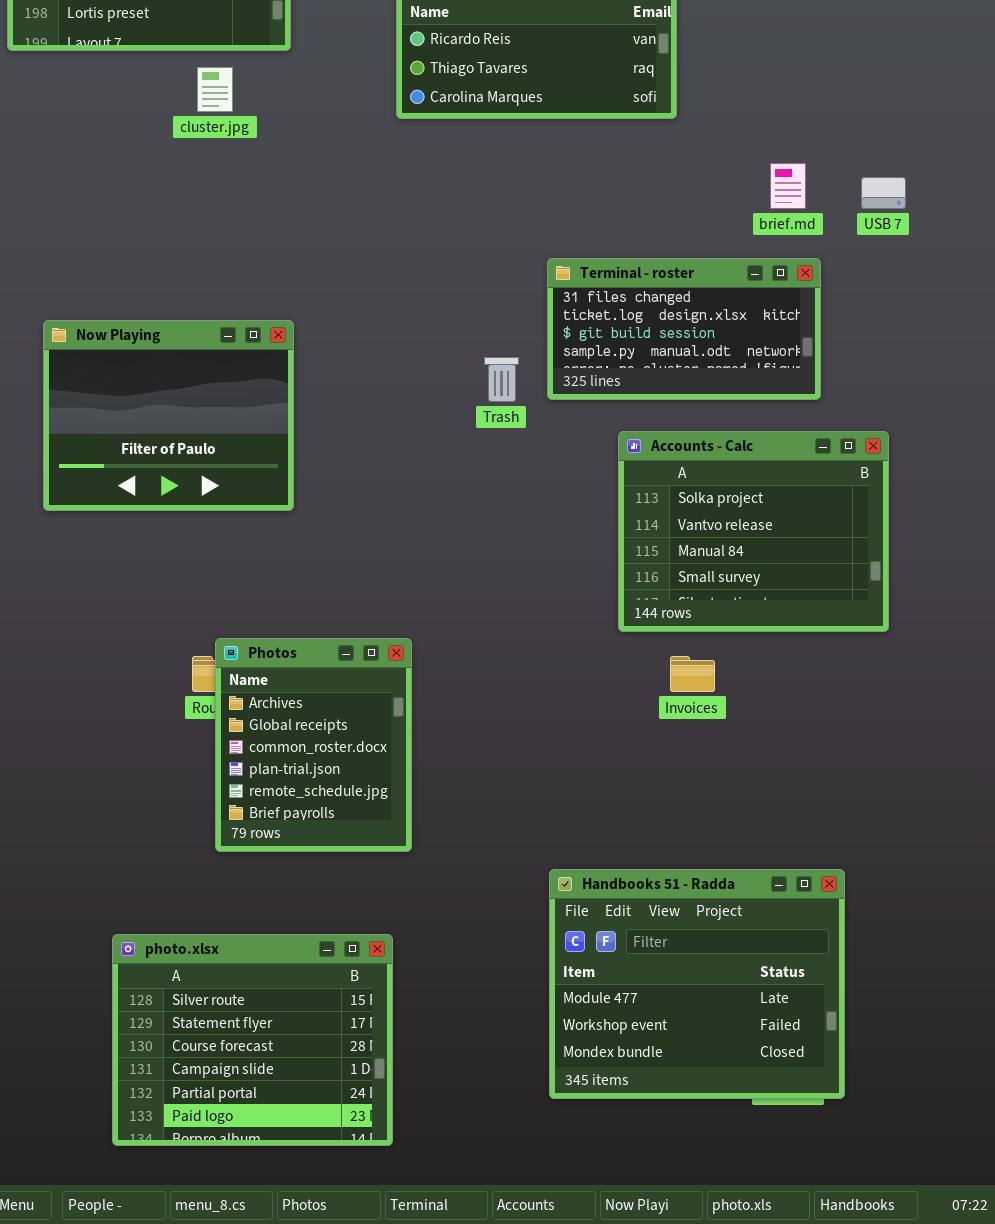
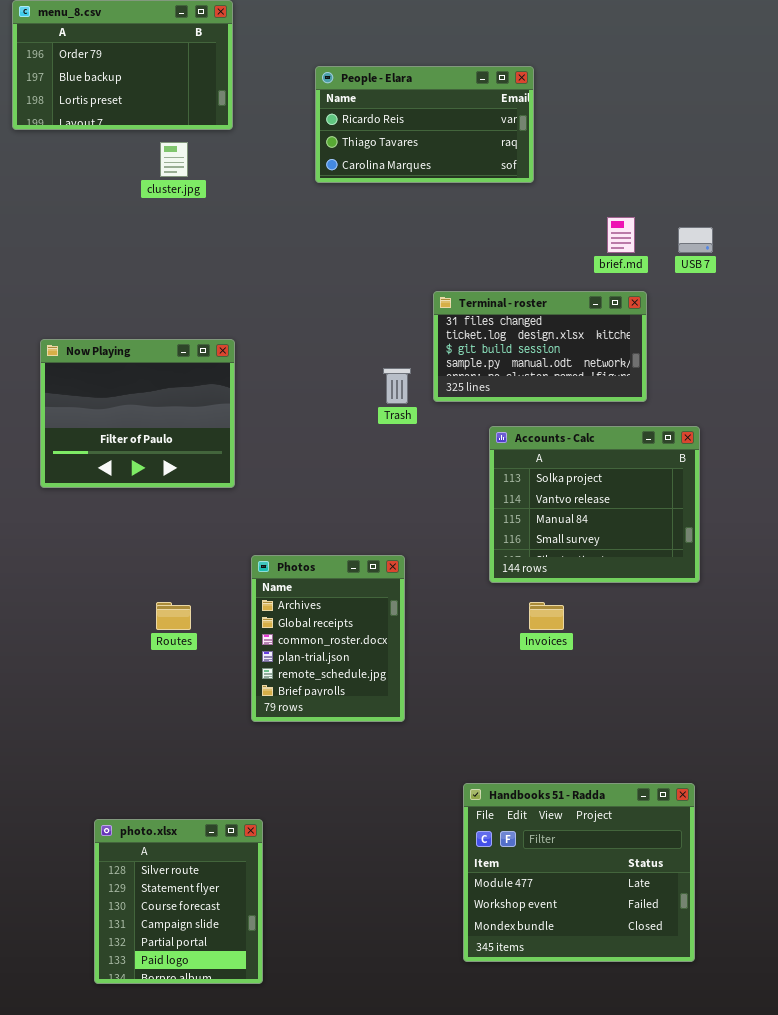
Photos: [215,638,412,852] -> [251,555,405,722], moved
Handbooks 51 - Radda: [549,869,845,1099] -> [463,783,695,962], moved
photo.xlsx: [112,934,393,1146] -> [94,819,263,984], resized

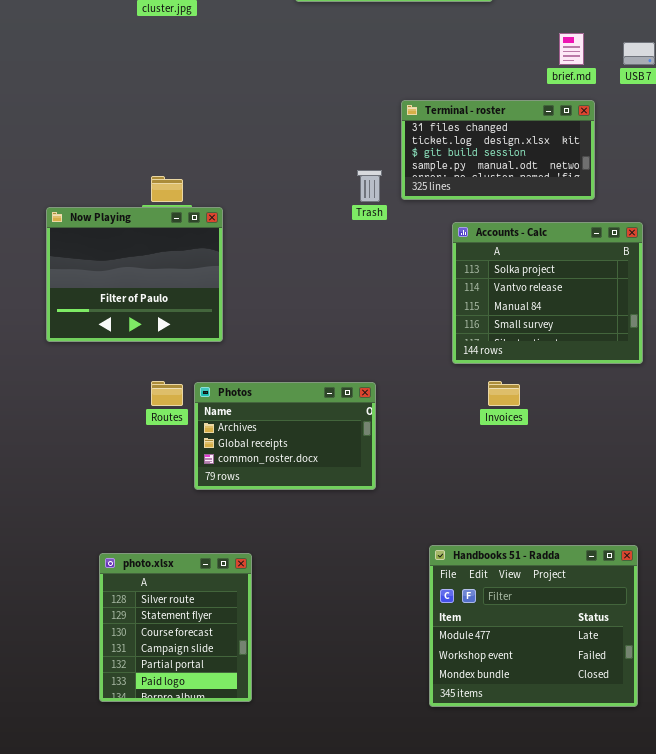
Now Playing: [40,339,235,488] -> [46,207,223,342], moved
Photos: [251,555,405,722] -> [194,382,376,490], resized
photo.xlsx: [94,819,263,984] -> [99,553,252,702], moved

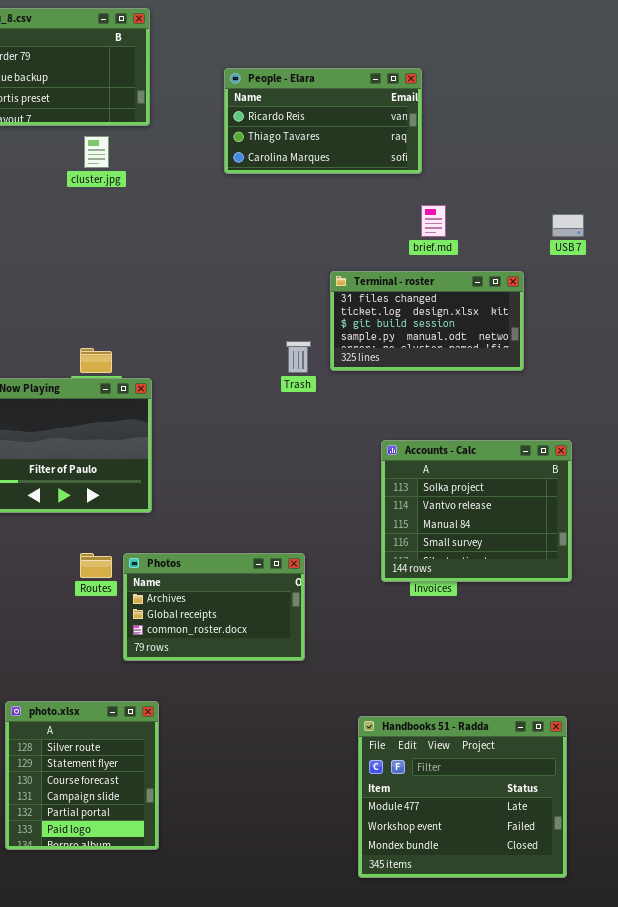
brief.md: [559,33,584,65] -> [421,205,446,237], moved
Accounts - Calc: [452,222,643,364] -> [381,440,572,582], moved
photo.xlsx: [99,553,252,702] -> [5,701,159,850], moved

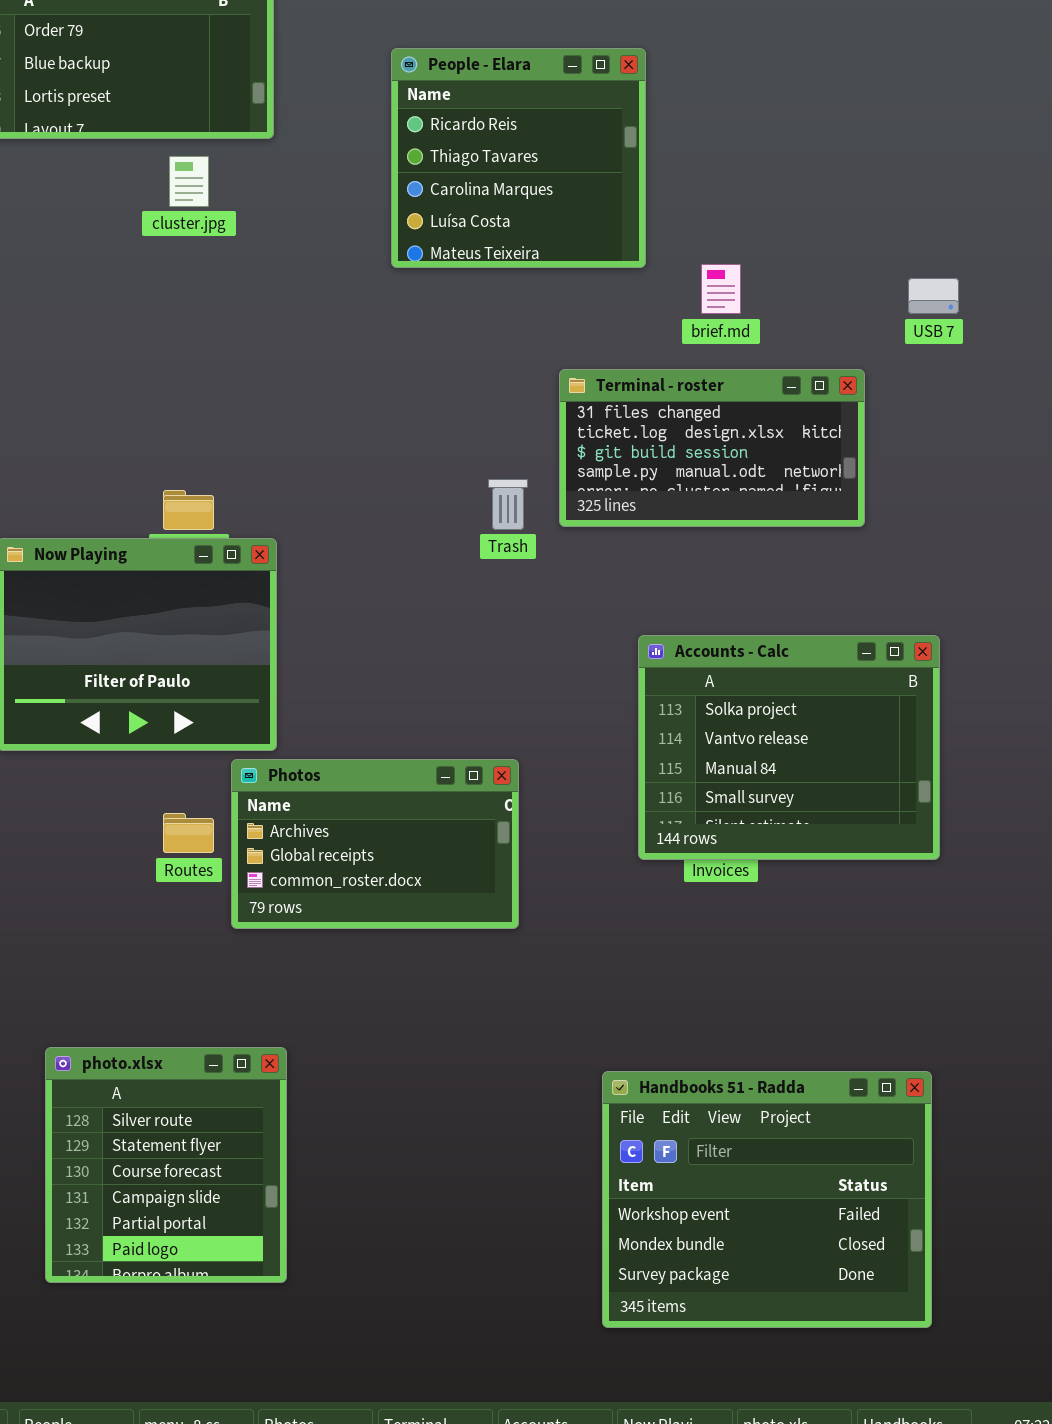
People - Elara: [224,68,422,174] -> [391,48,646,268], resized
Photos: [123,553,305,661] -> [231,759,519,929], moved
Handbooks 51 - Radda: [358,716,567,878] -> [602,1071,932,1328], scrolled down 1 row

